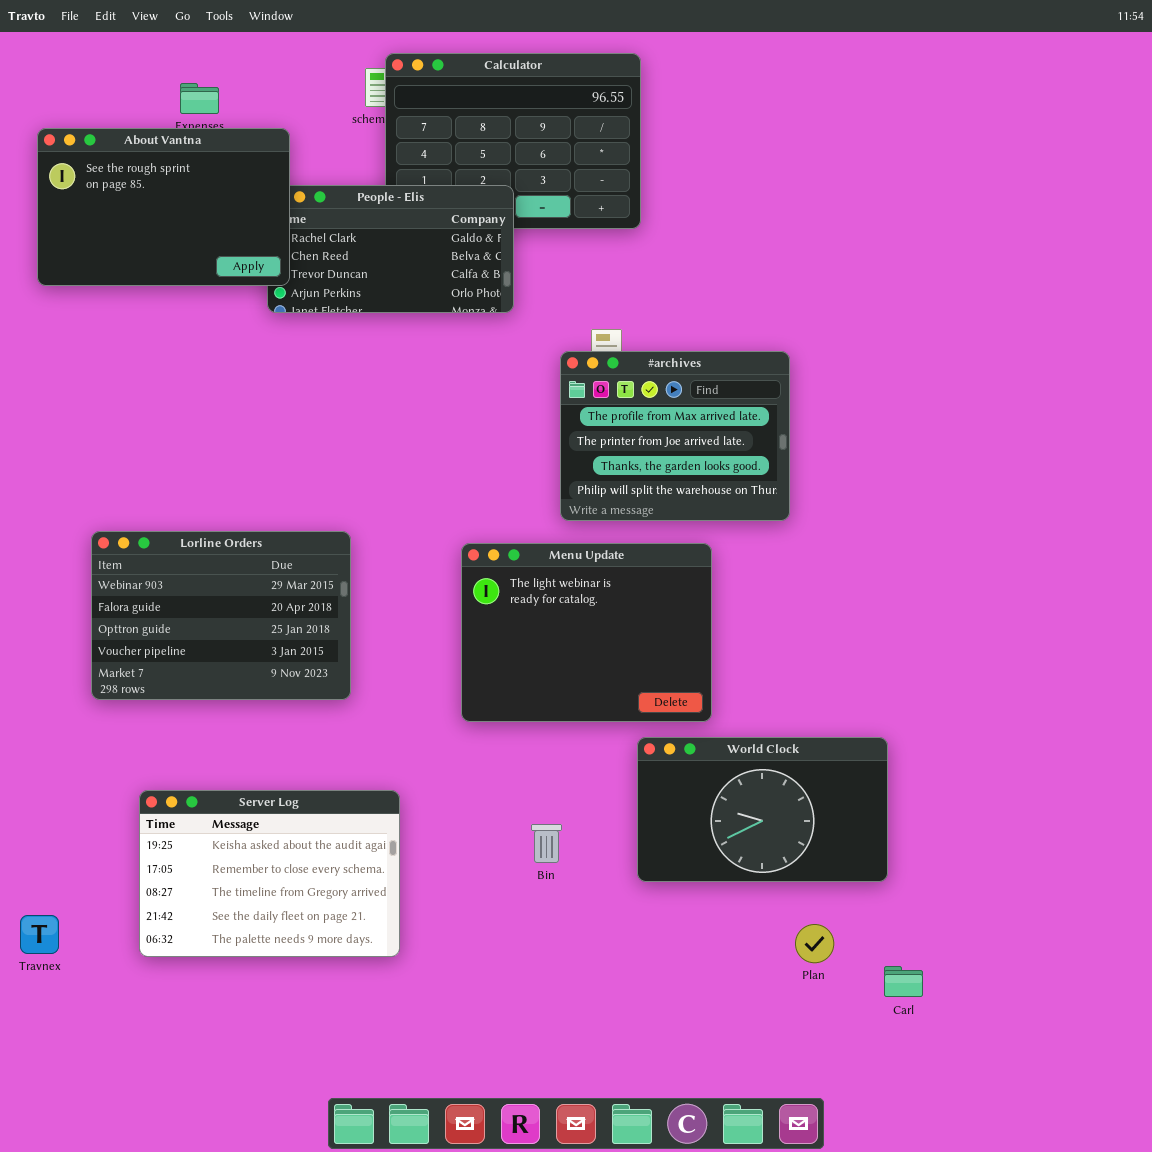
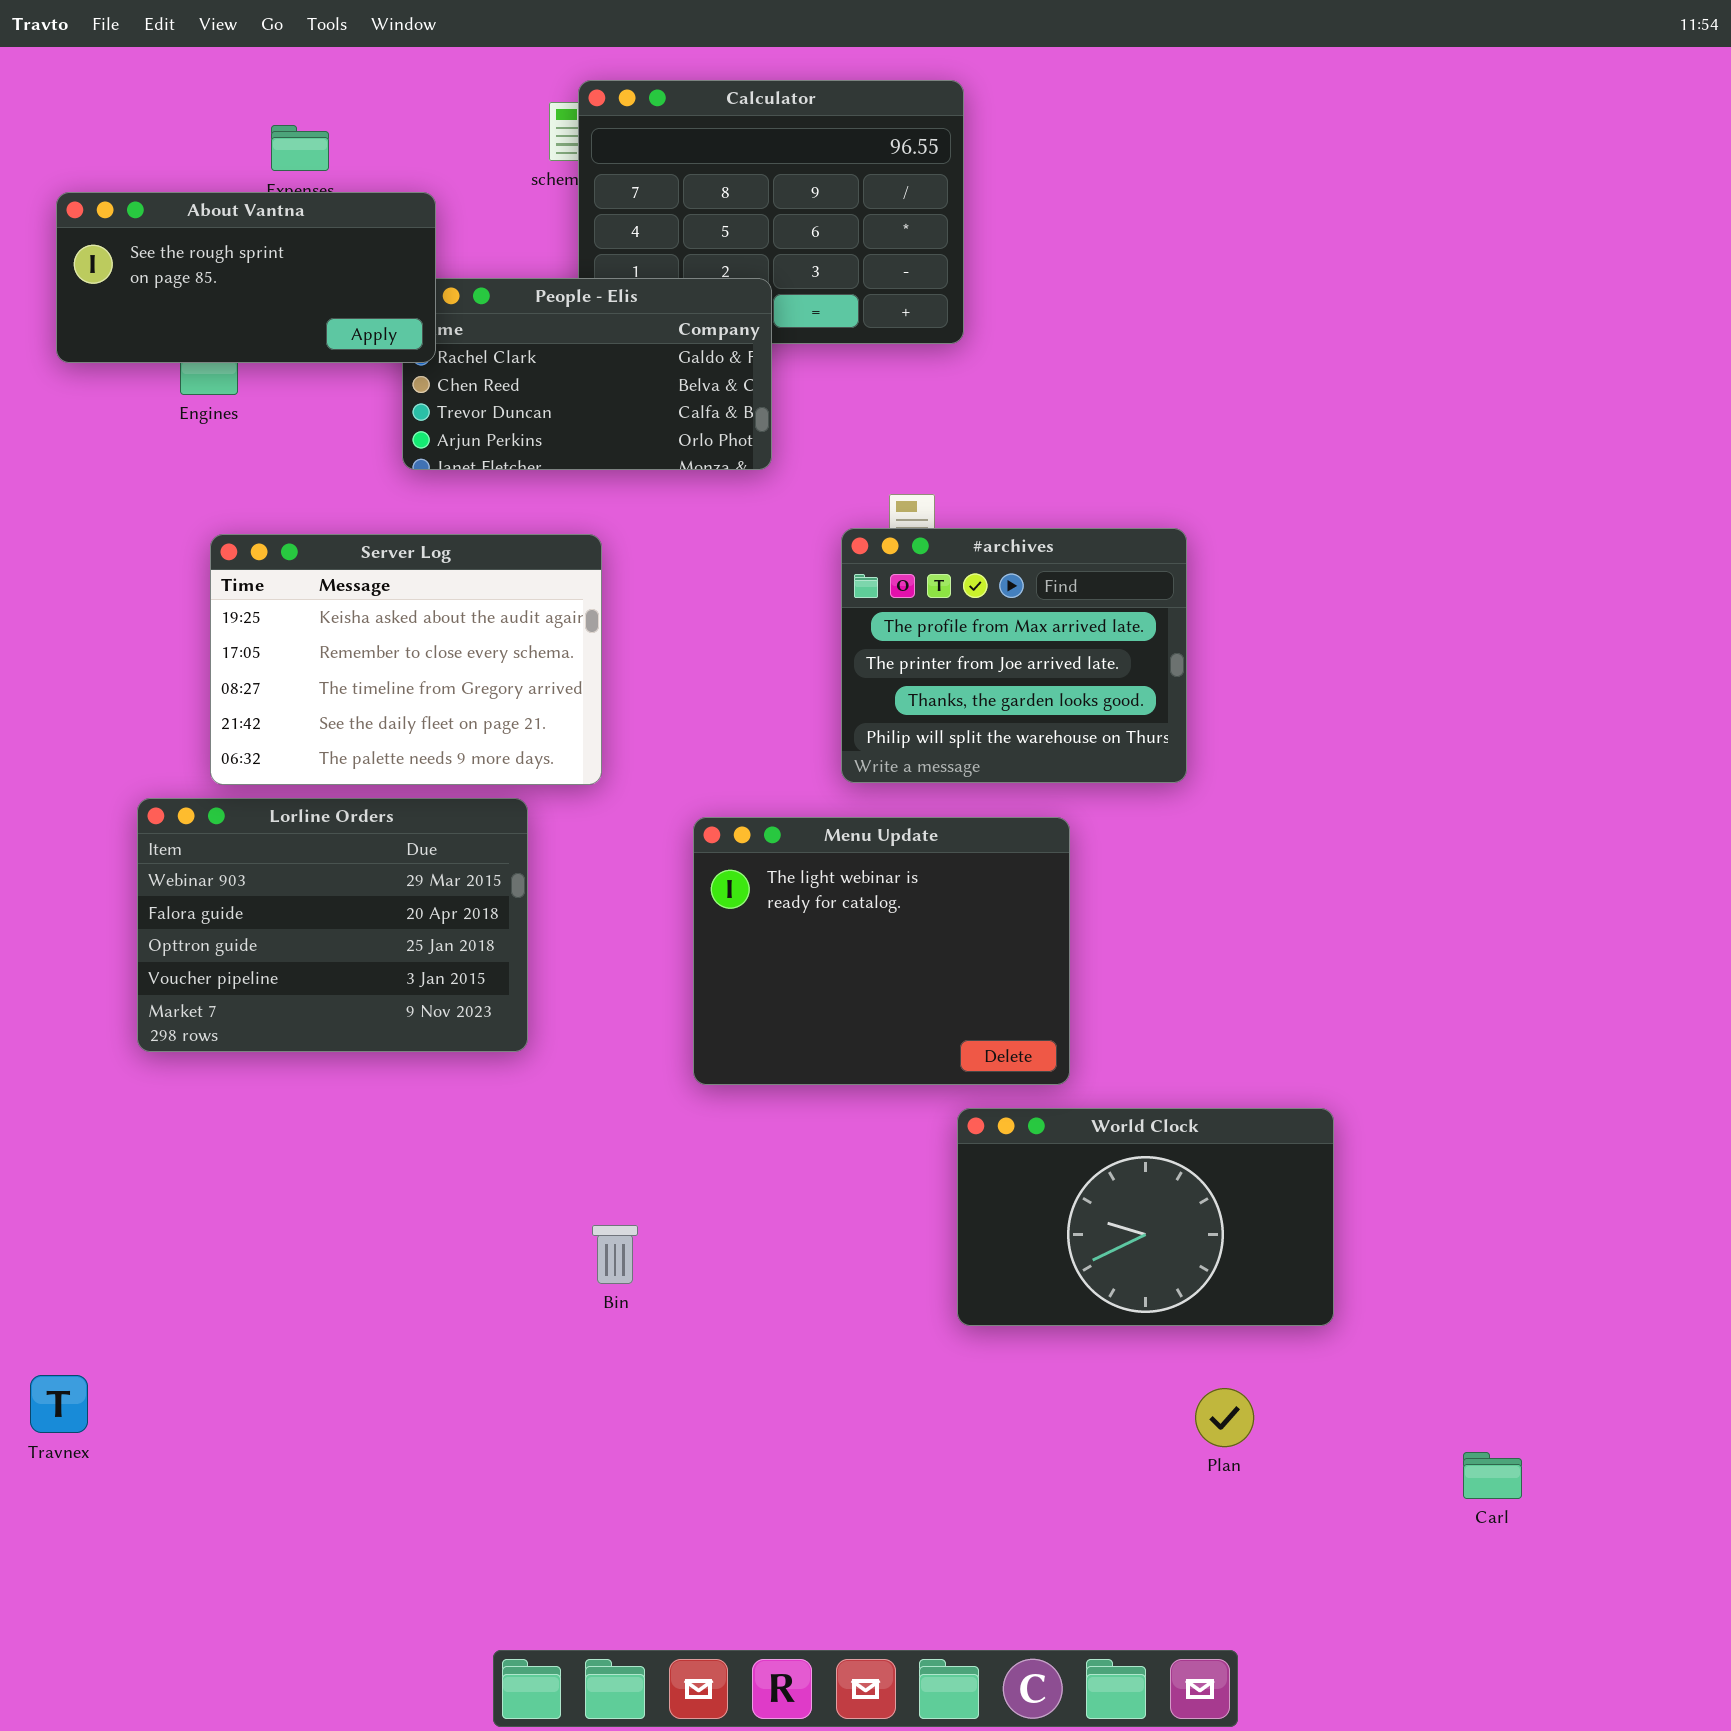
About Vantna: [37,128,290,286] -> [56,192,436,363], resized
Server Log: [139,790,400,957] -> [210,534,602,785], moved
Bin: [531,824,562,863] -> [592,1225,638,1284], moved
Carl: [884,966,923,997] -> [1463,1452,1522,1499], moved

